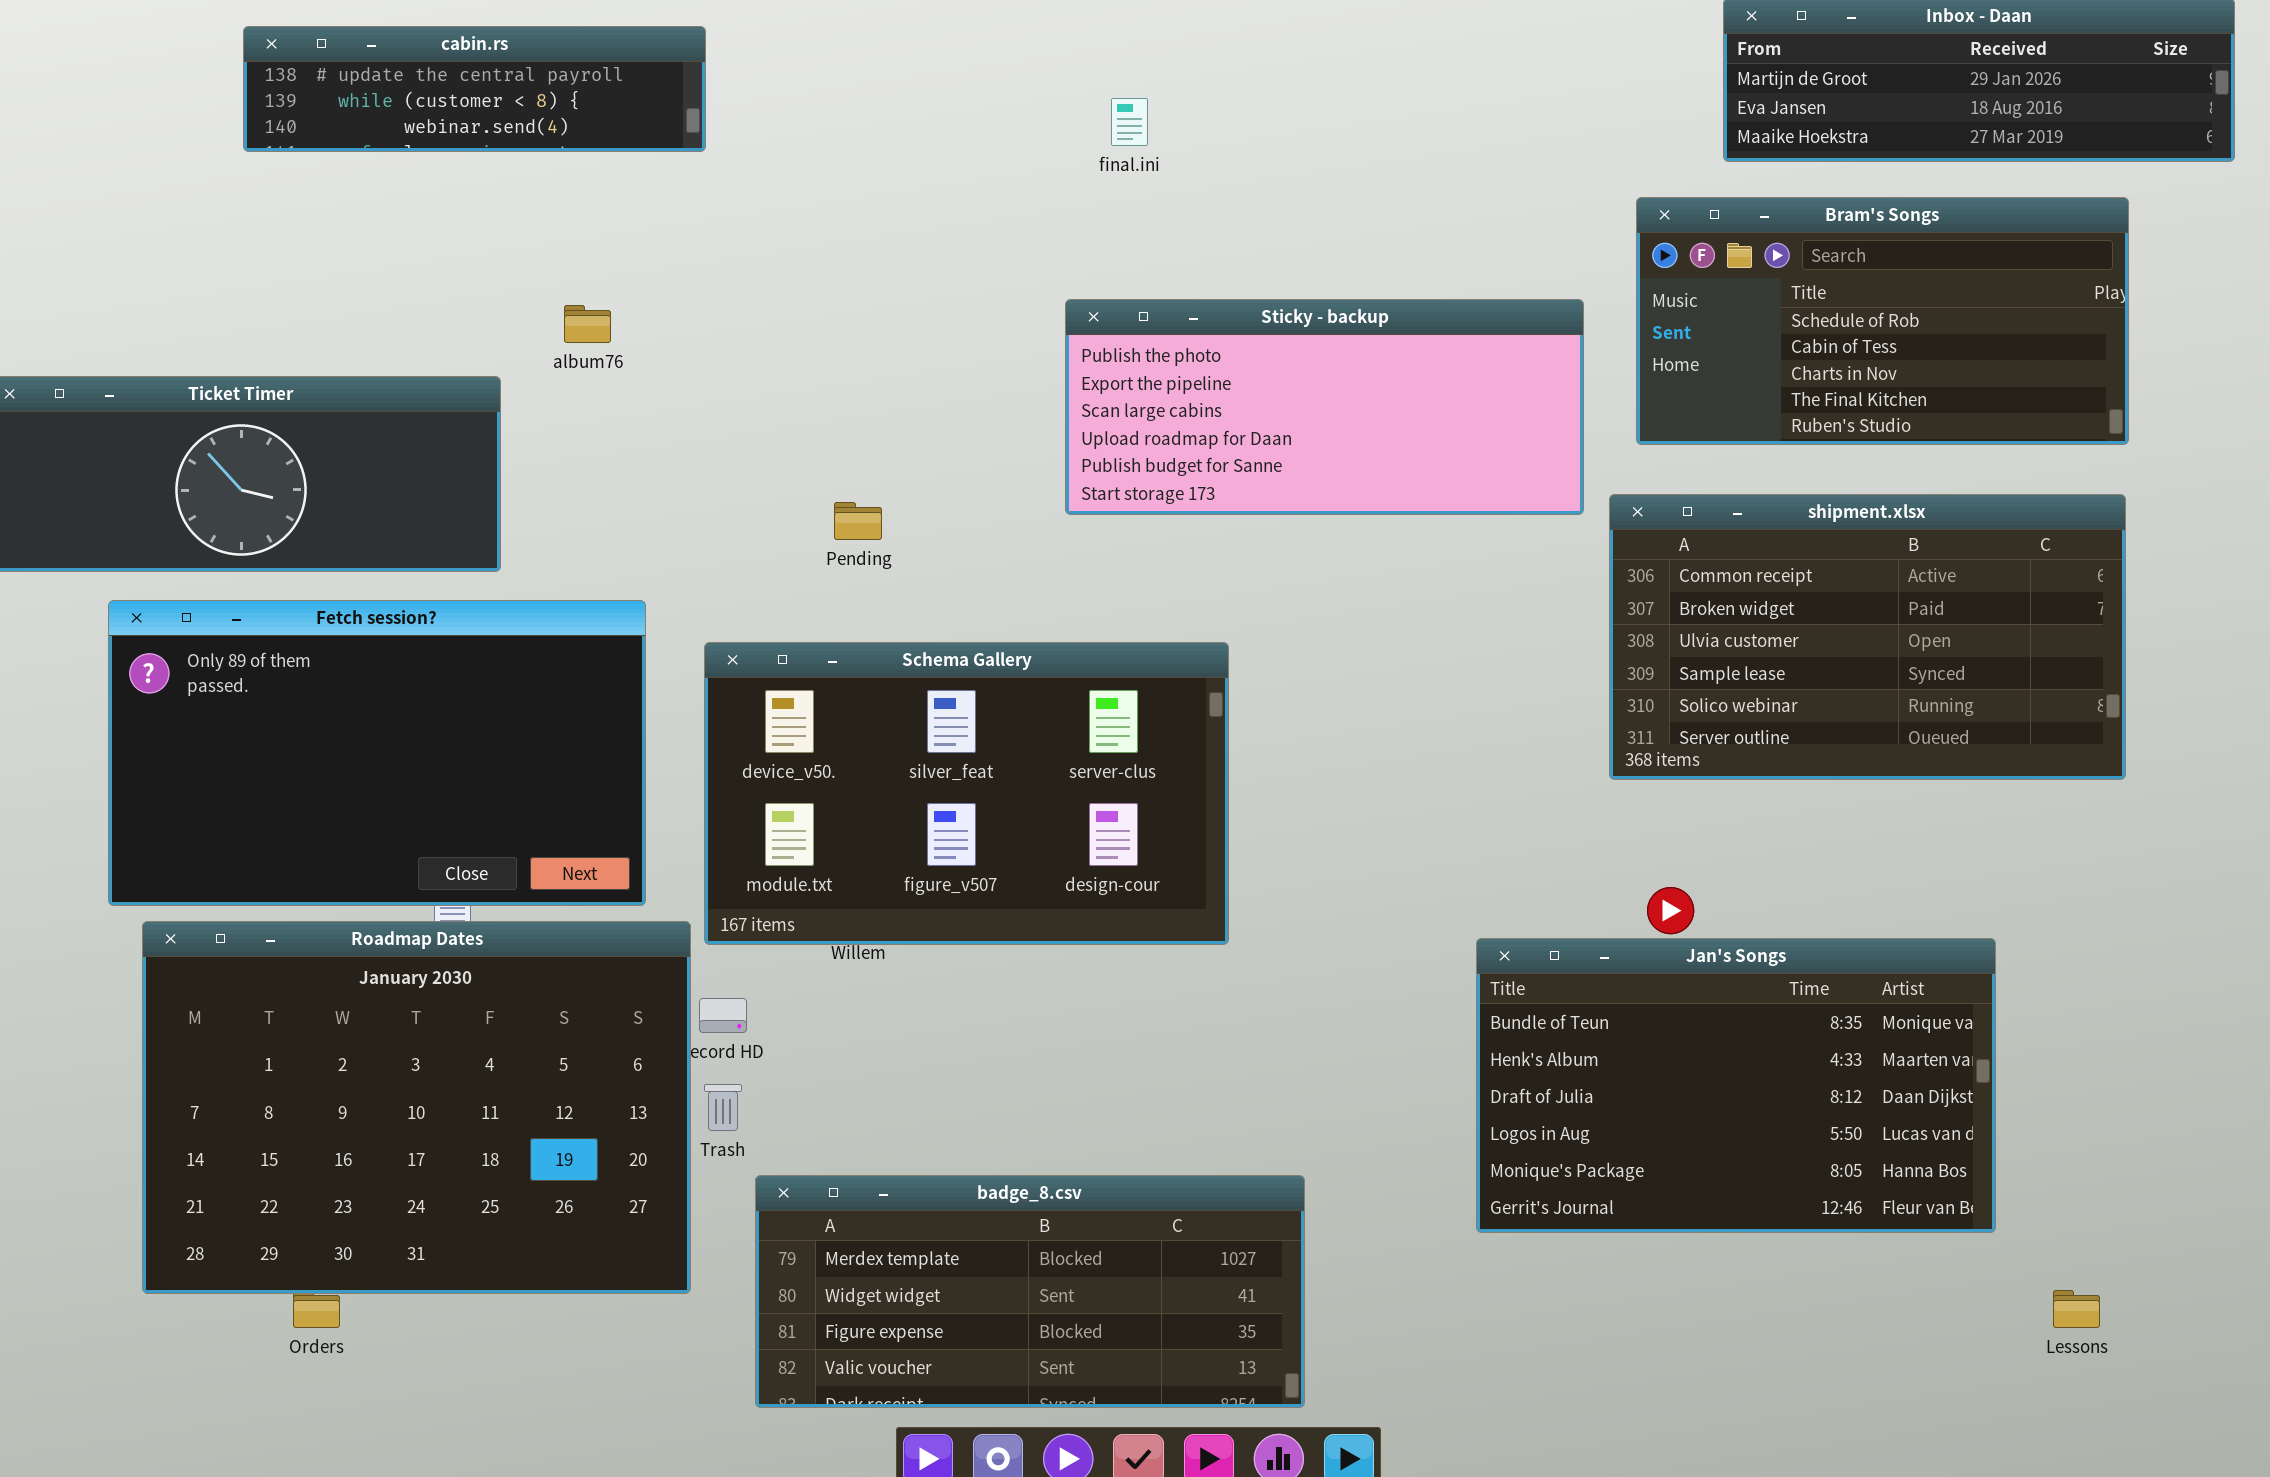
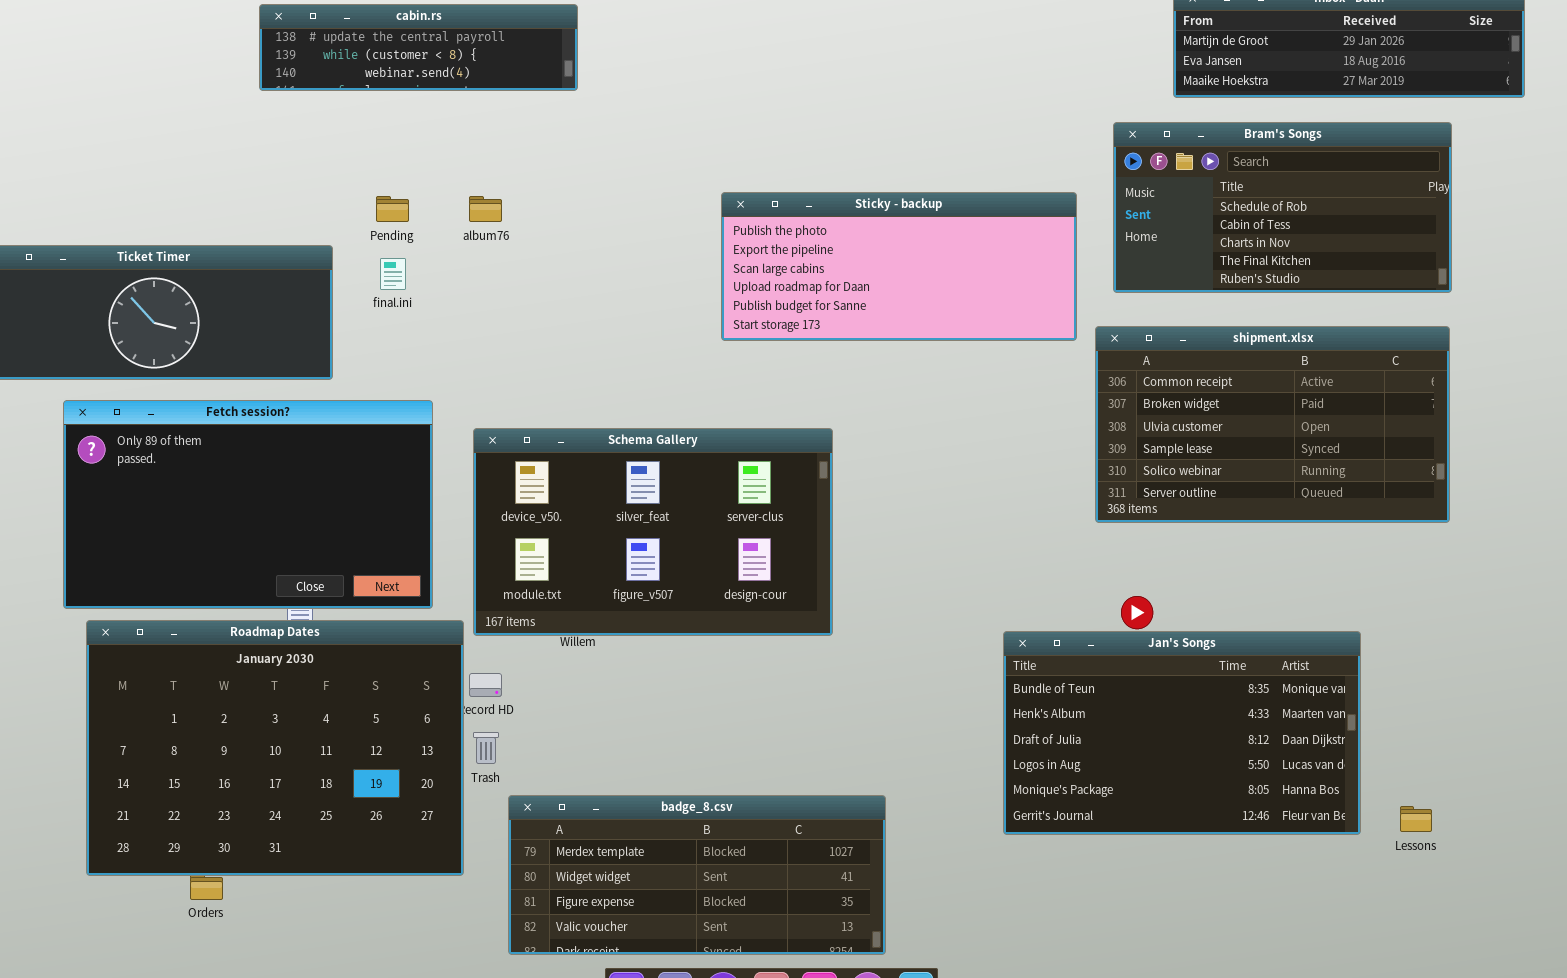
cabin.rs: [243,26,706,152] -> [259,4,578,91], moved
final.ini: [1111,98,1148,146] -> [380,258,406,290], moved
album76: [564,305,611,343] -> [469,196,502,222], moved
Pending: [834,502,882,540] -> [376,196,409,222], moved
Lessons: [2053,1290,2100,1328] -> [1400,806,1432,832], moved

